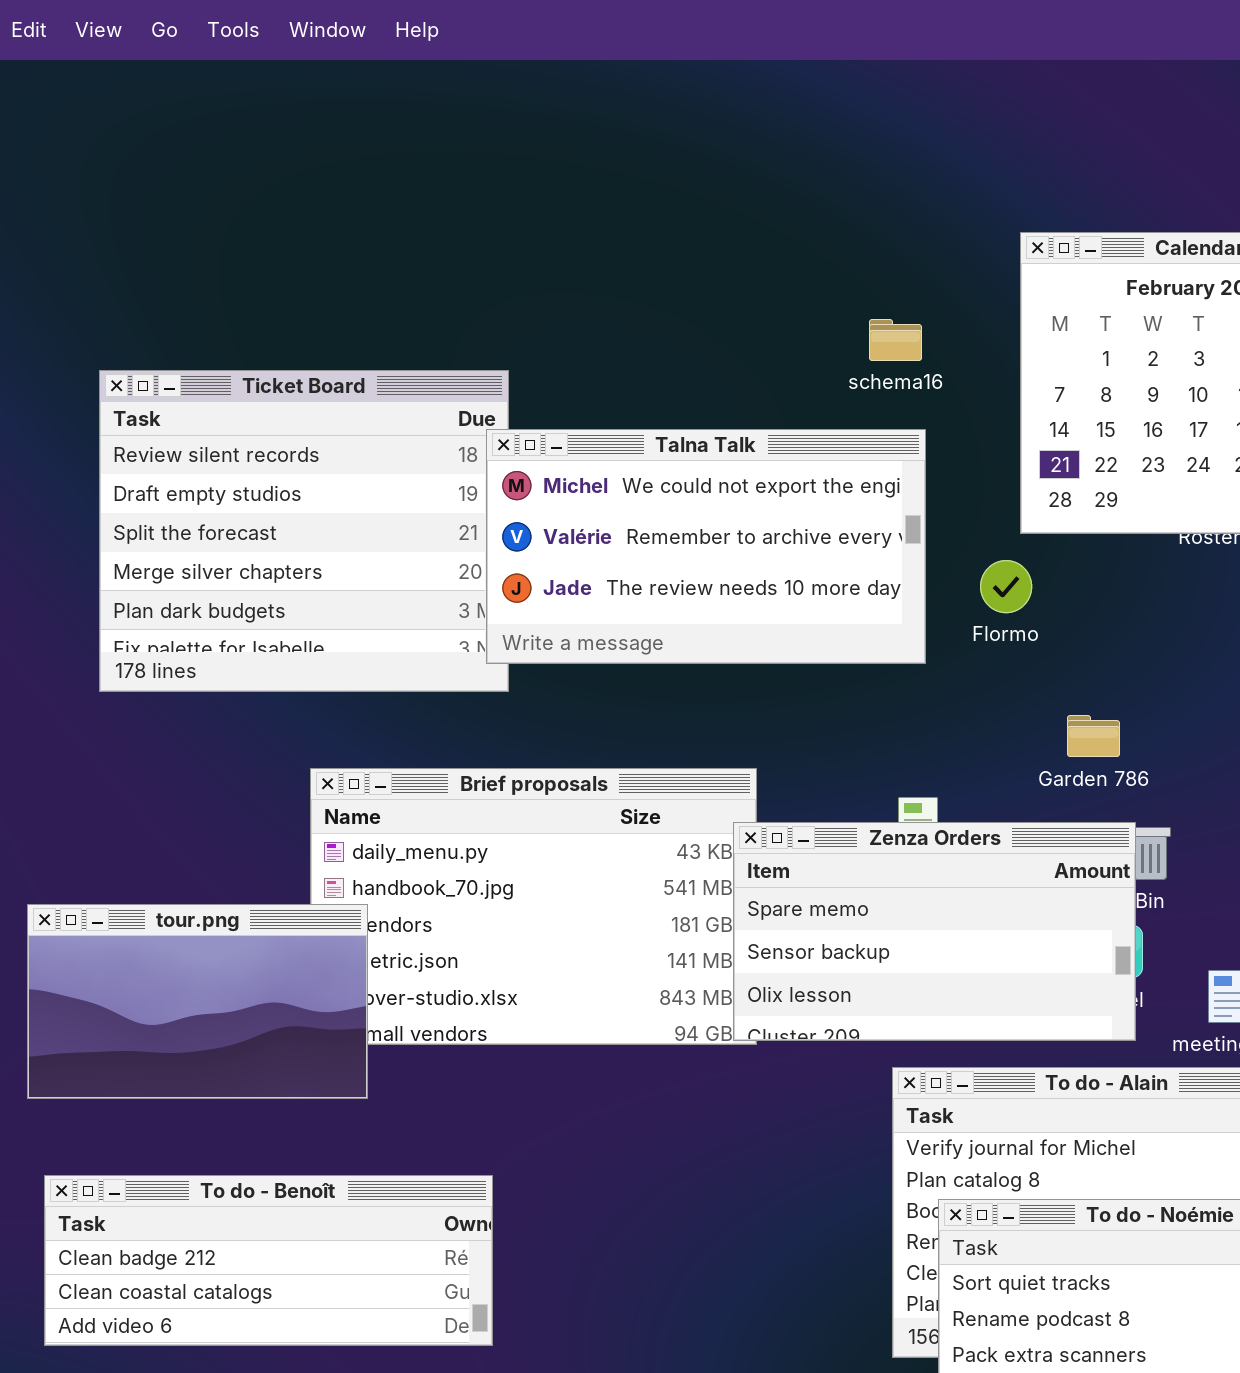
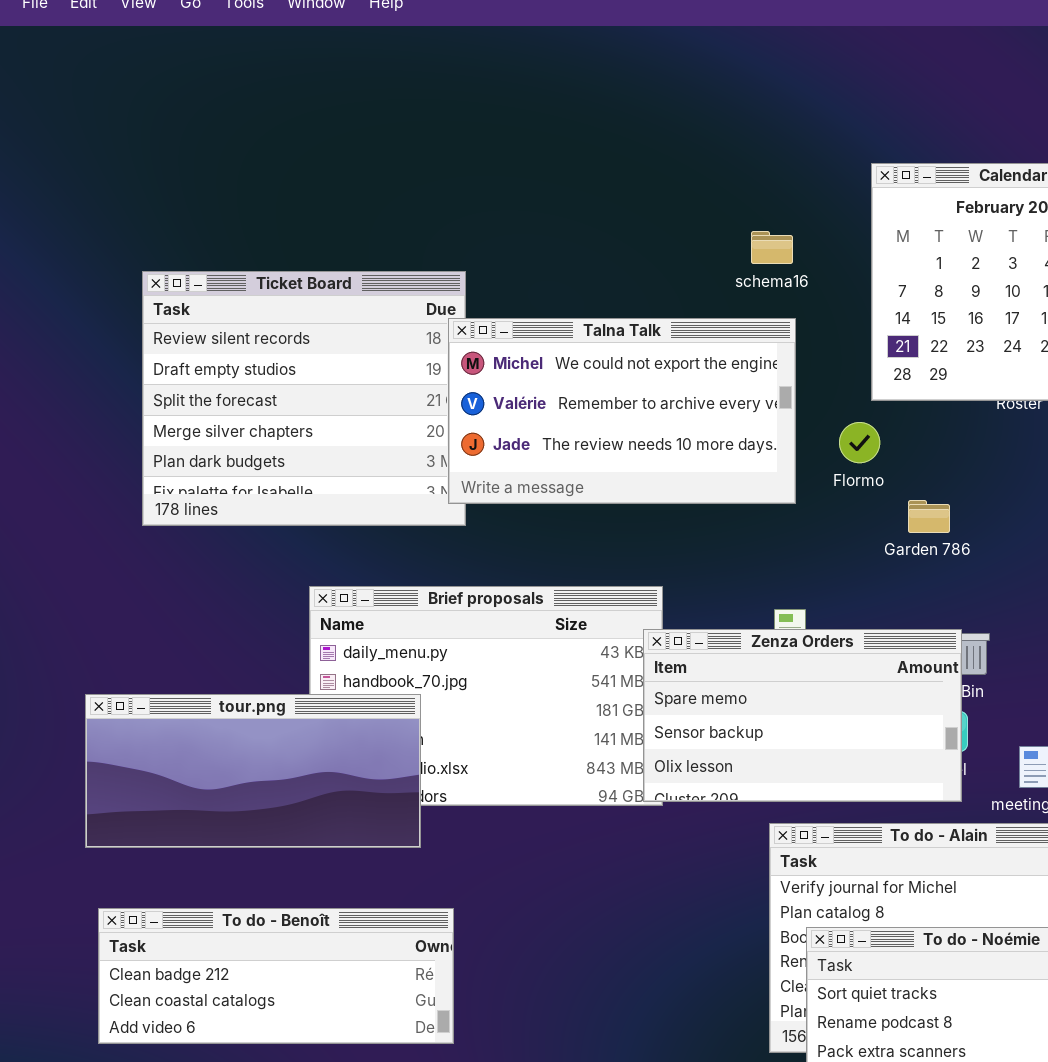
Garden 786: [1067,715,1120,757] -> [908,500,950,533], moved
tour.png: [27,904,368,1099] -> [85,694,421,848], resized

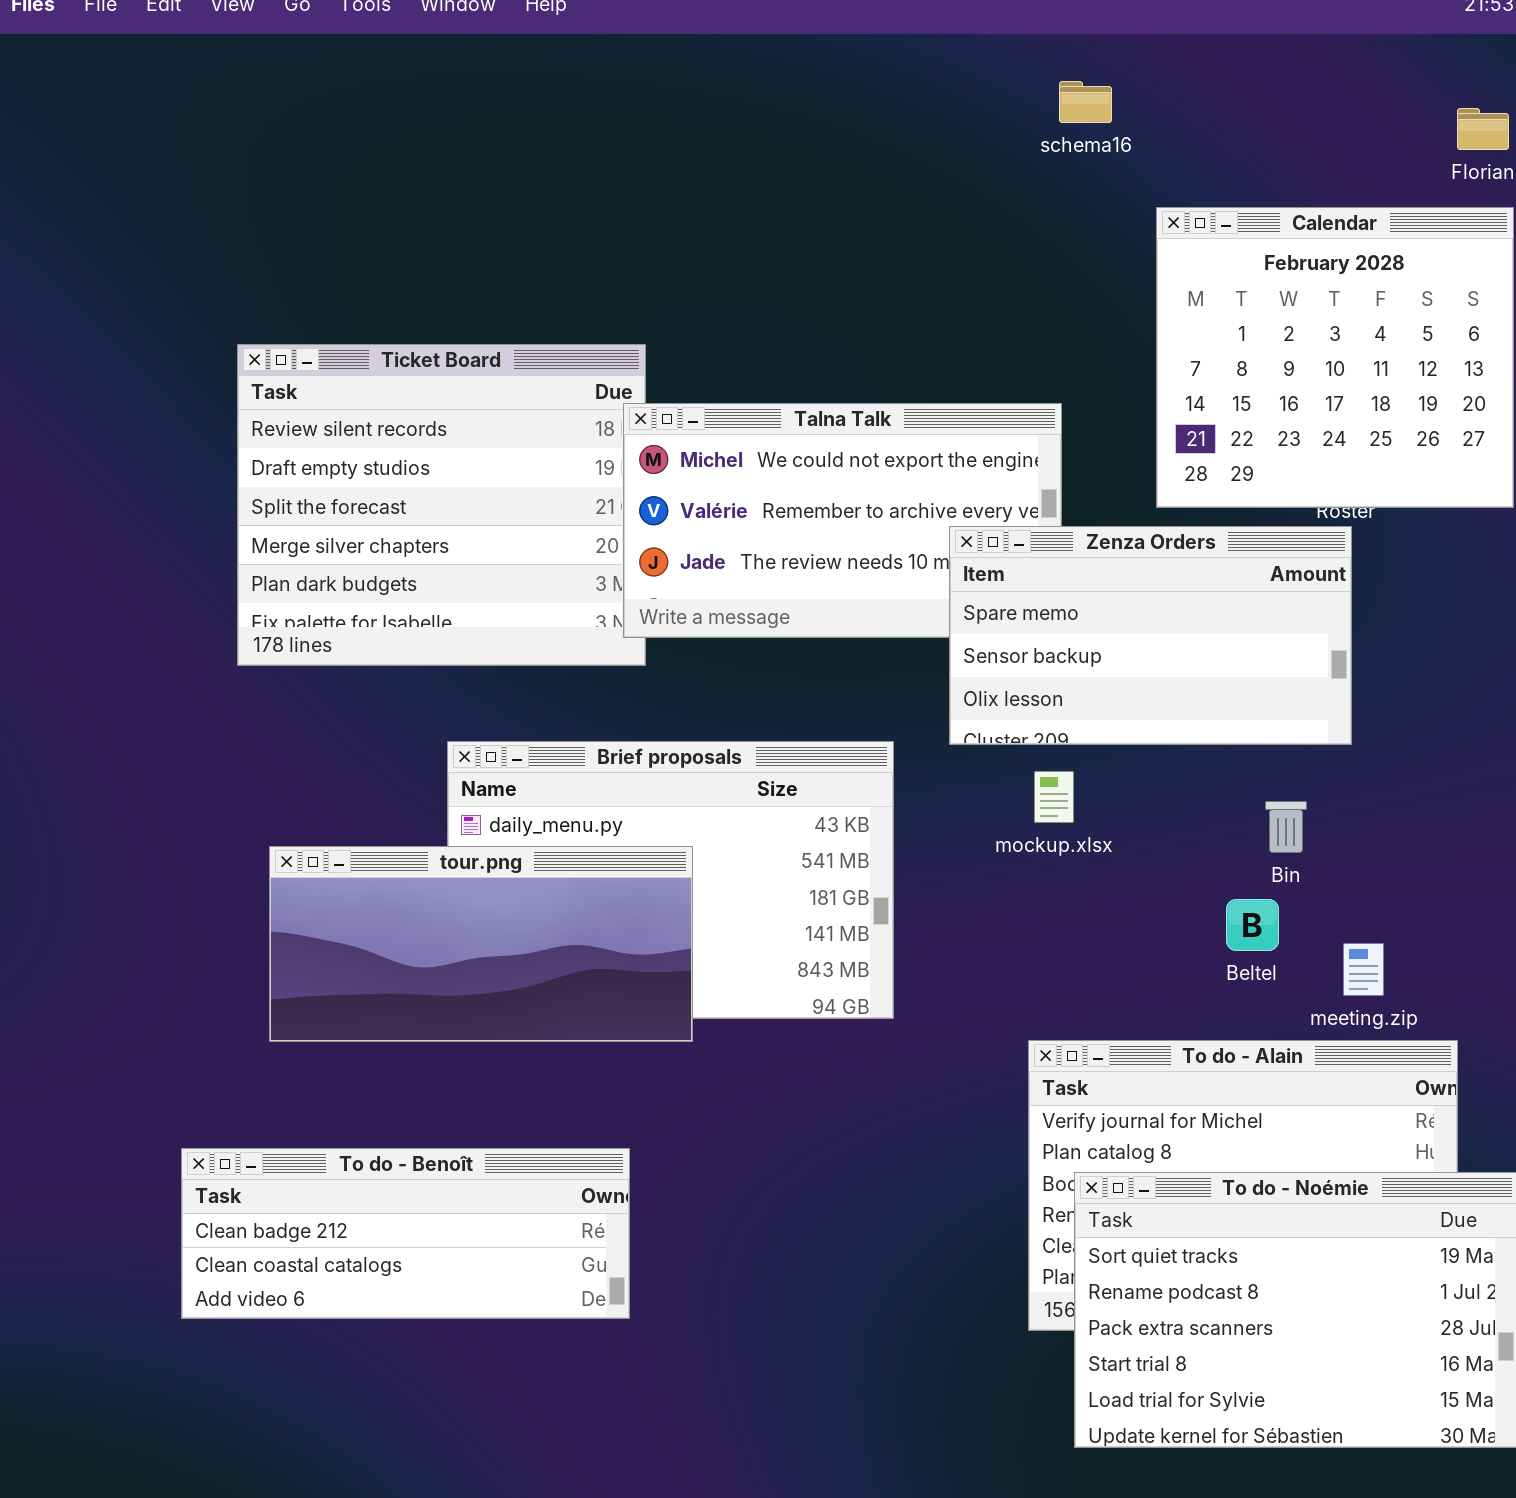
schema16: [751,231,793,264] -> [1059,81,1112,123], moved
Zenza Orders: [643,629,962,802] -> [949,526,1352,745], moved
tour.png: [85,694,421,848] -> [269,846,693,1042], moved

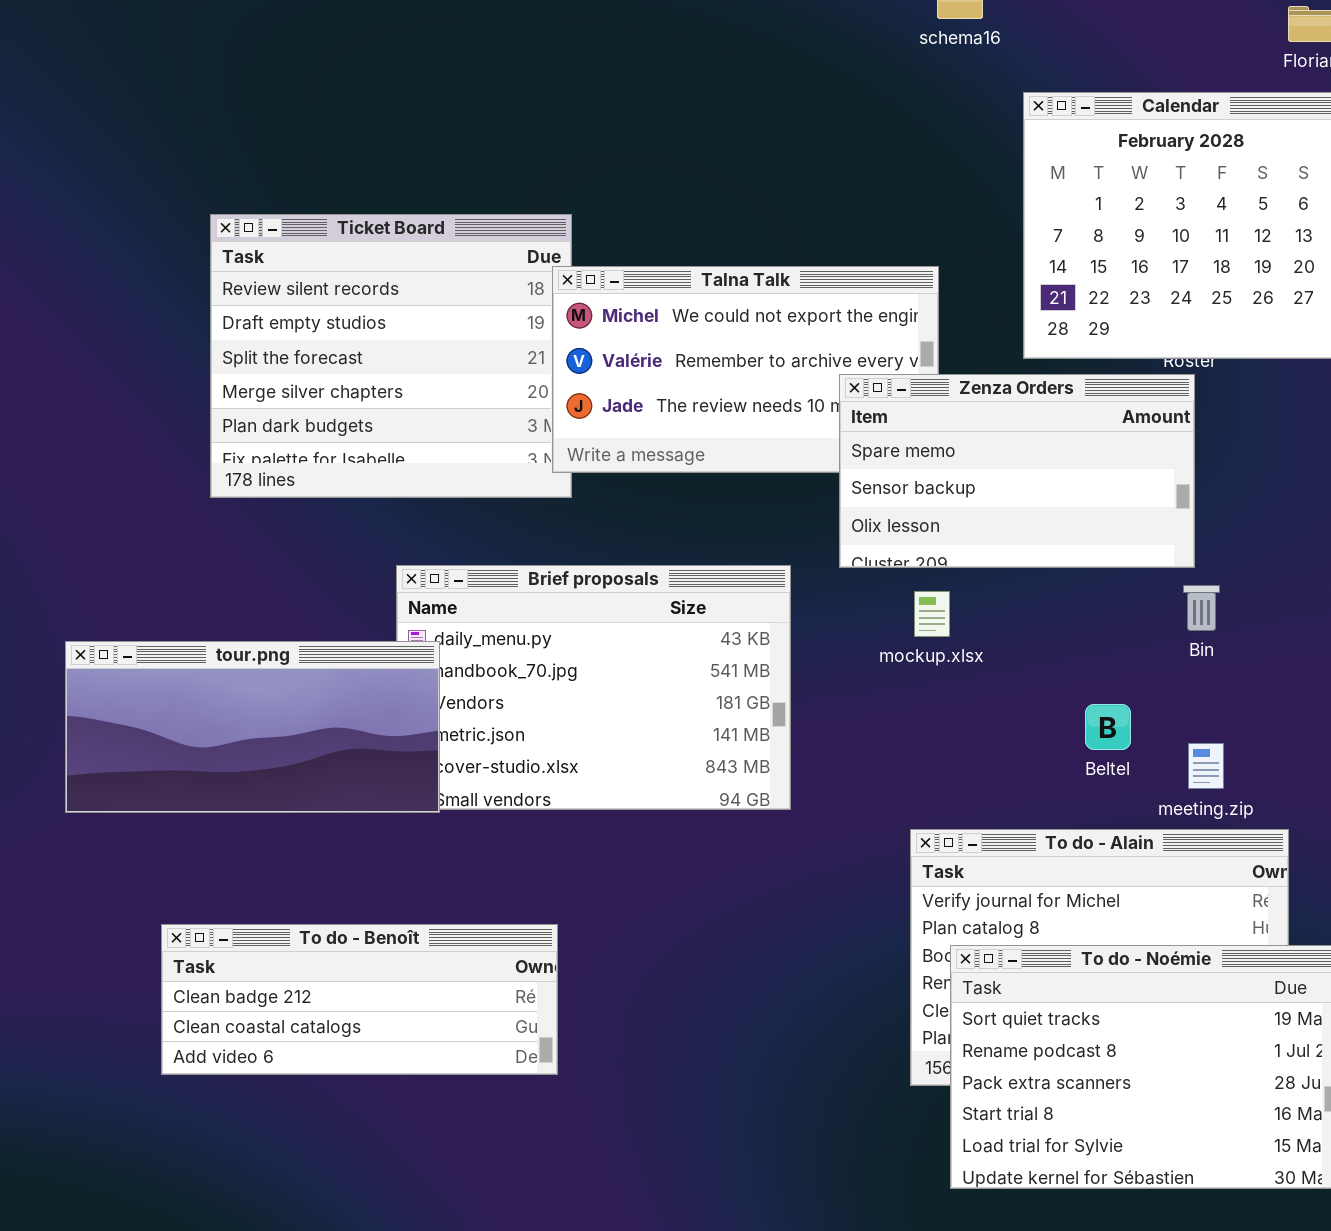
Bin: [1265,801,1307,853] -> [1183,585,1220,631], moved
tour.png: [269,846,693,1042] -> [65,641,440,813], moved

